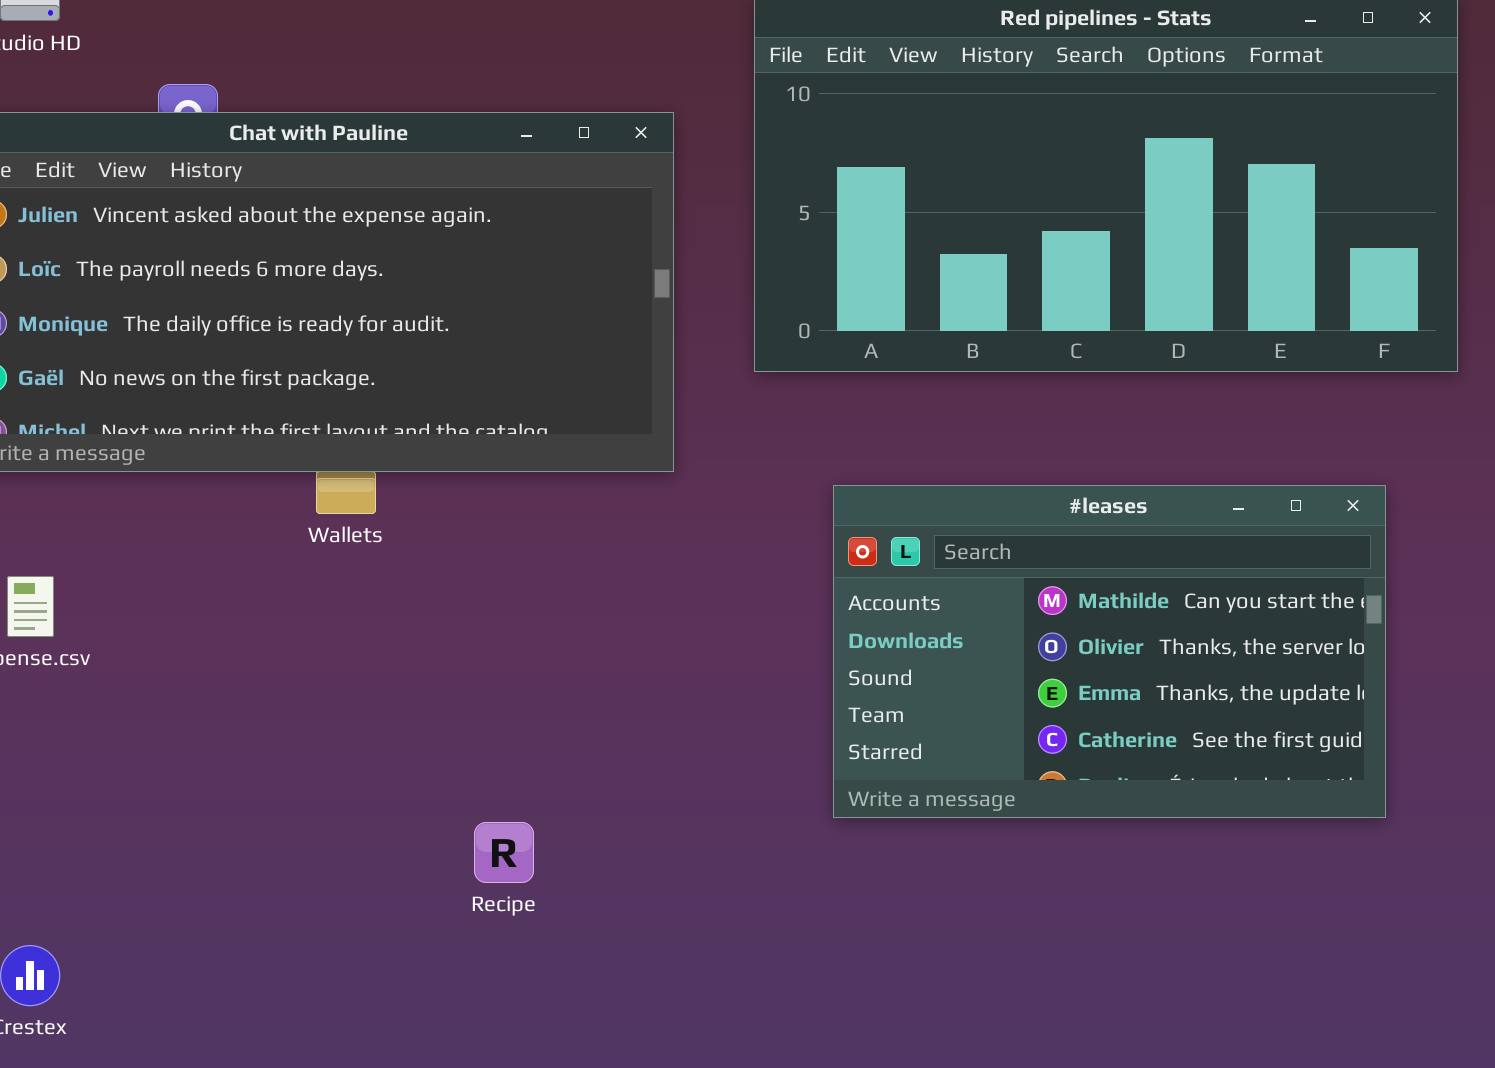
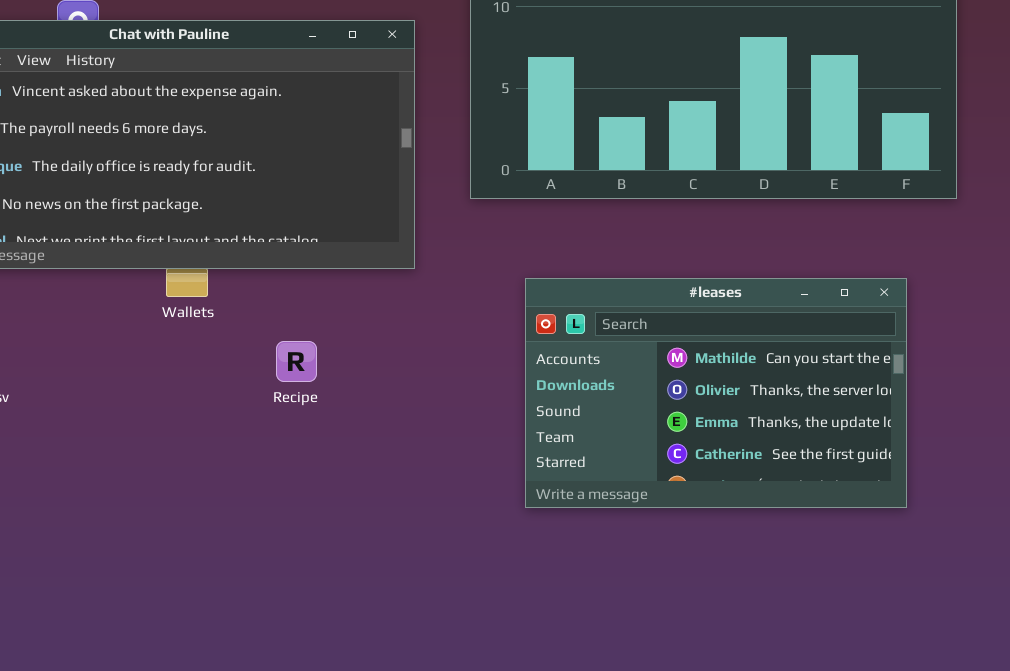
Recipe: [474,822,534,883] -> [276,341,317,382], moved

